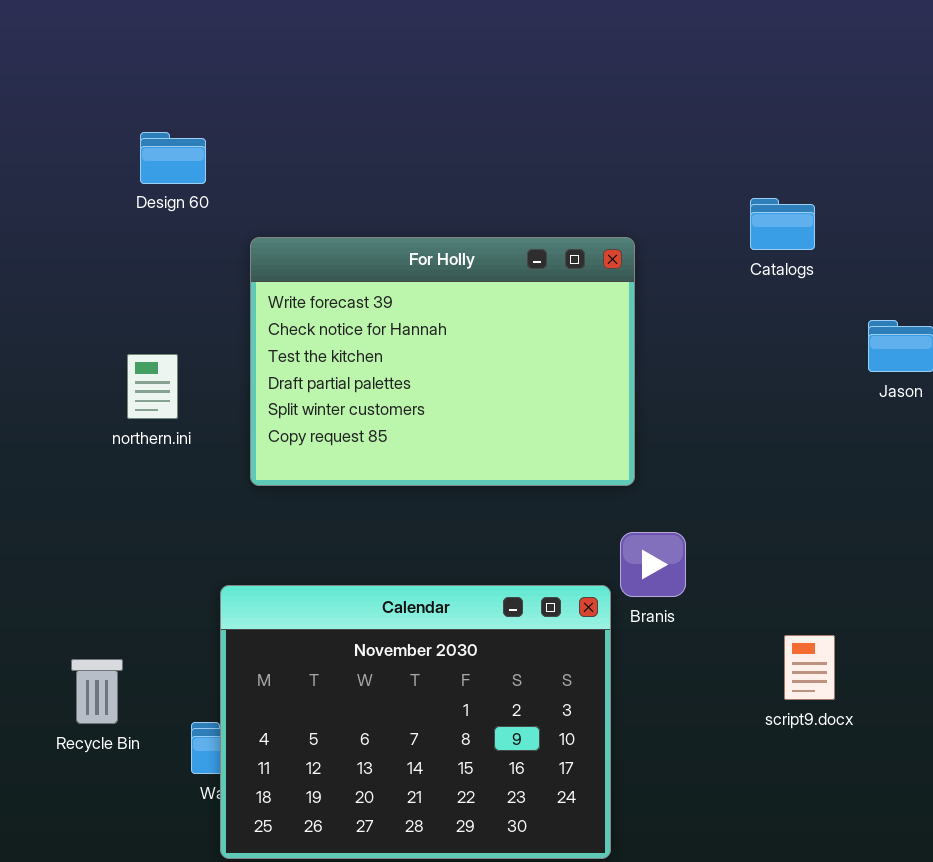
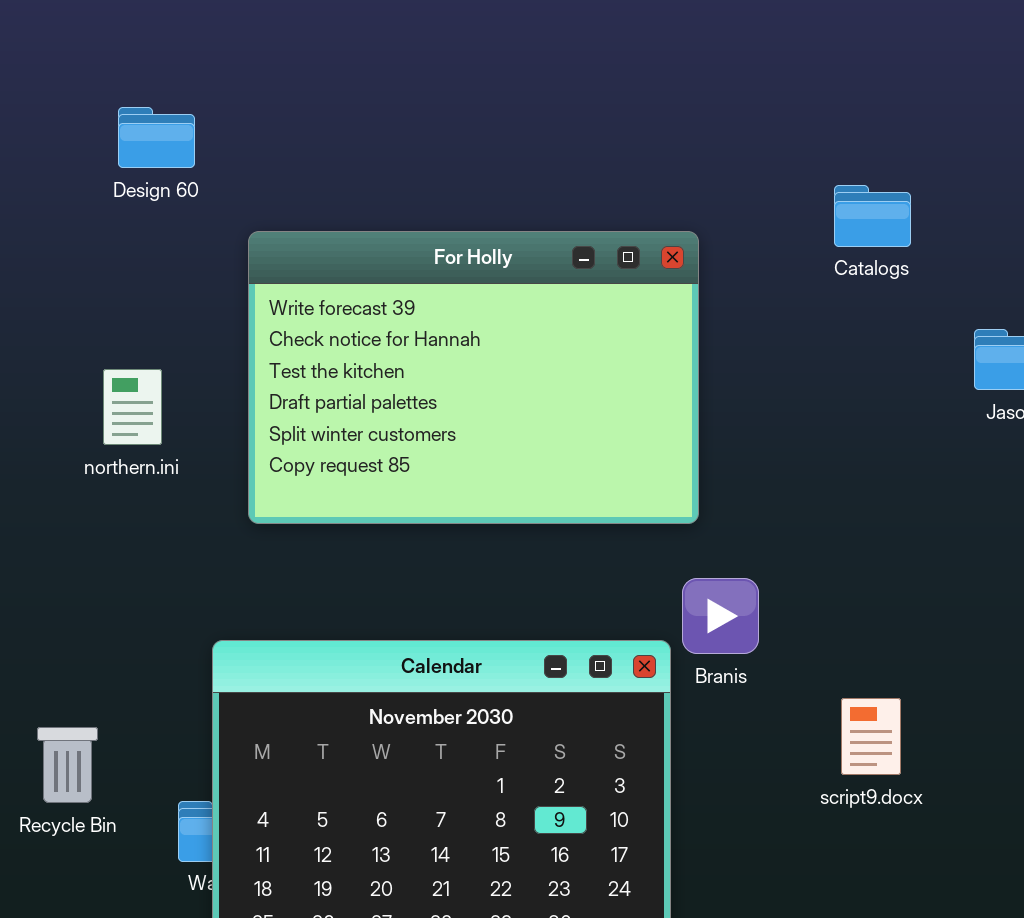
script9.docx: [784,635,835,700] -> [841,698,901,775], moved

